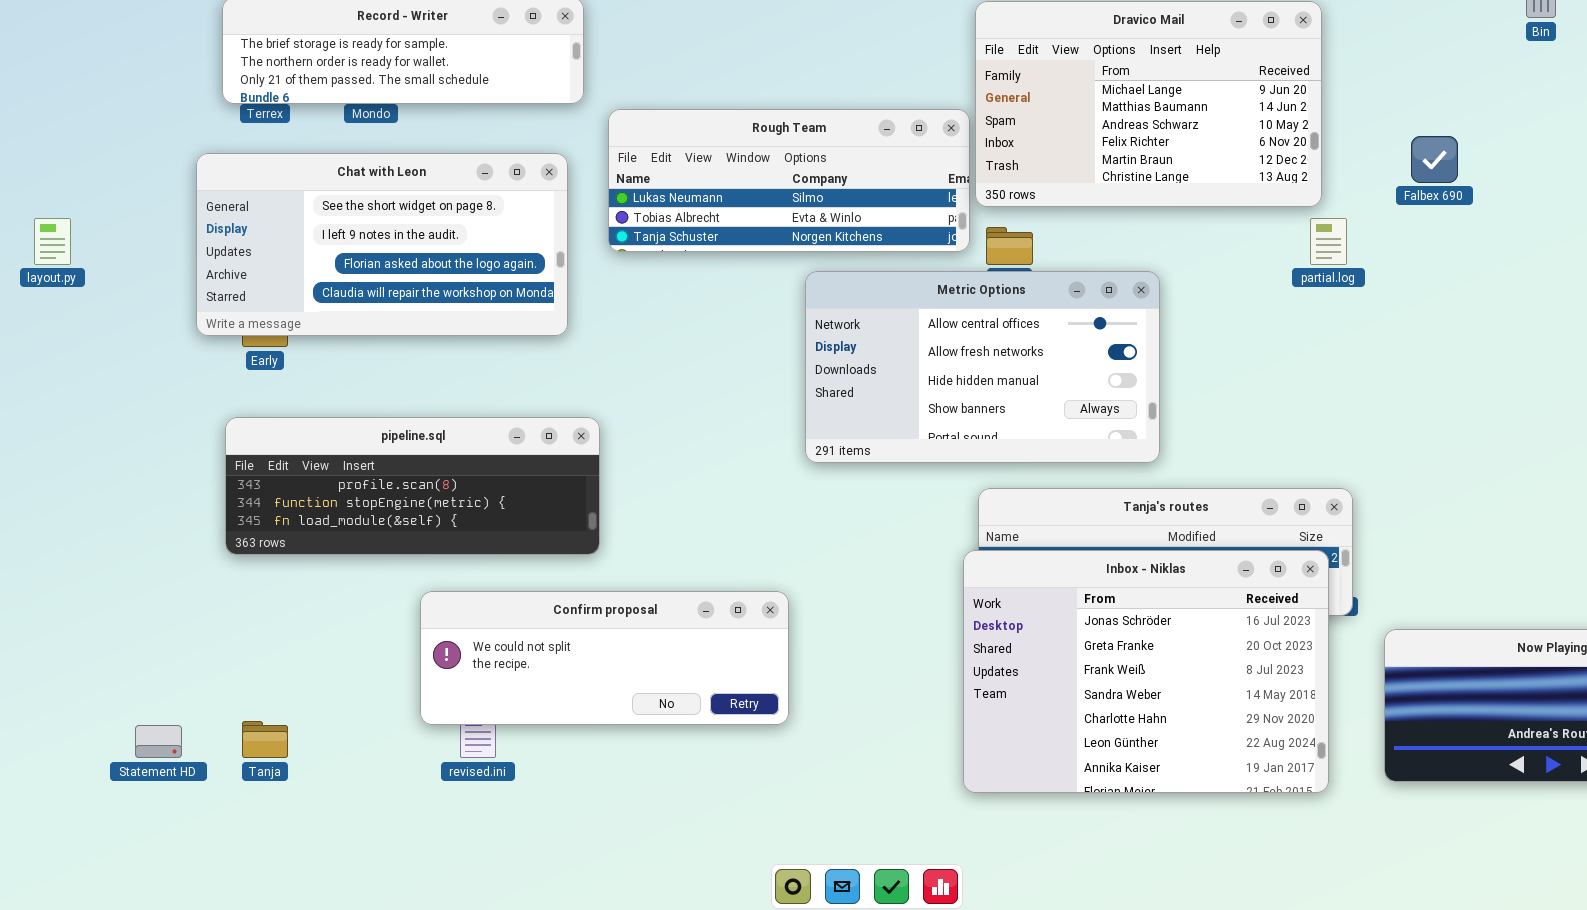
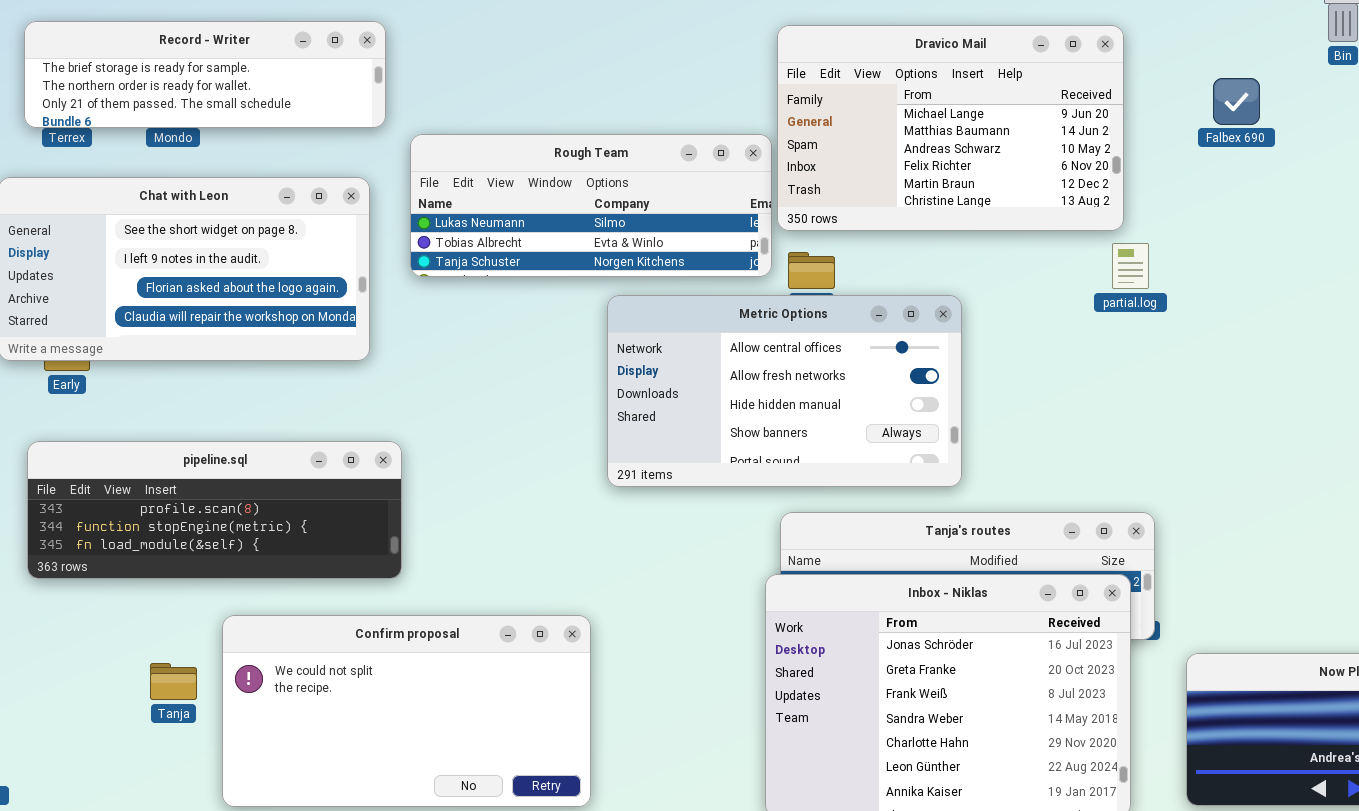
Falbex 690: [1411,136,1458,183] -> [1213,78,1260,125], moved
Confirm proposal: [420,591,789,725] -> [222,615,591,807], resized
Tanja: [242,721,288,758] -> [150,663,197,700], moved

